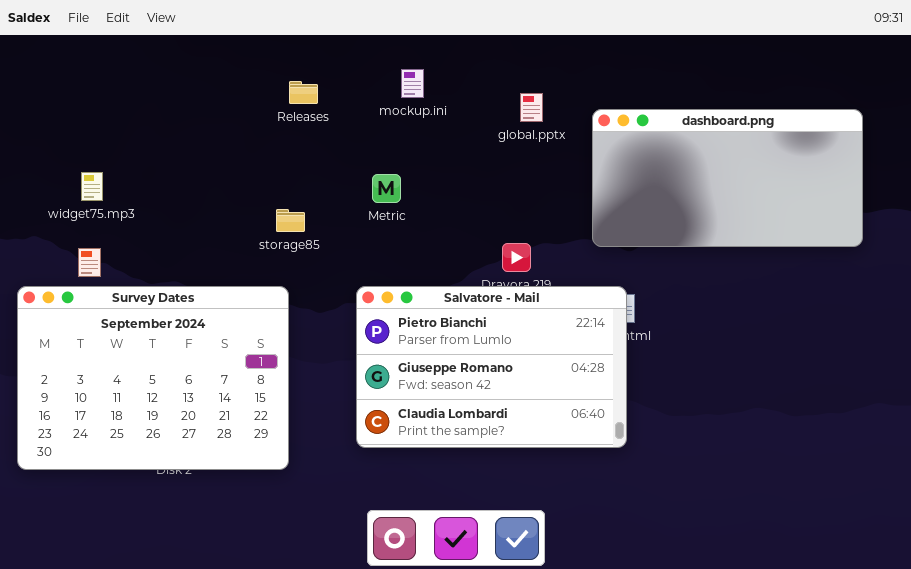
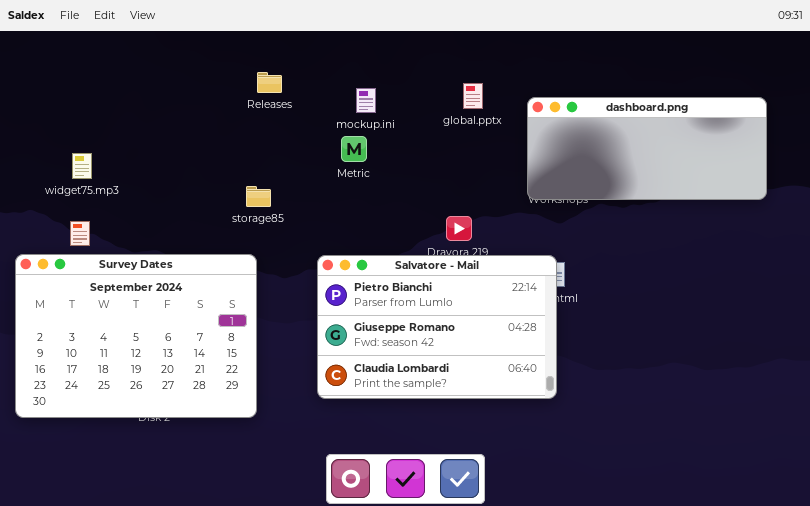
mockup.ini: [401,69,424,98] -> [356,88,376,113], moved
dashboard.png: [592,109,863,247] -> [527,97,767,200], resized
Metric: [372,174,401,203] -> [341,136,367,162], moved

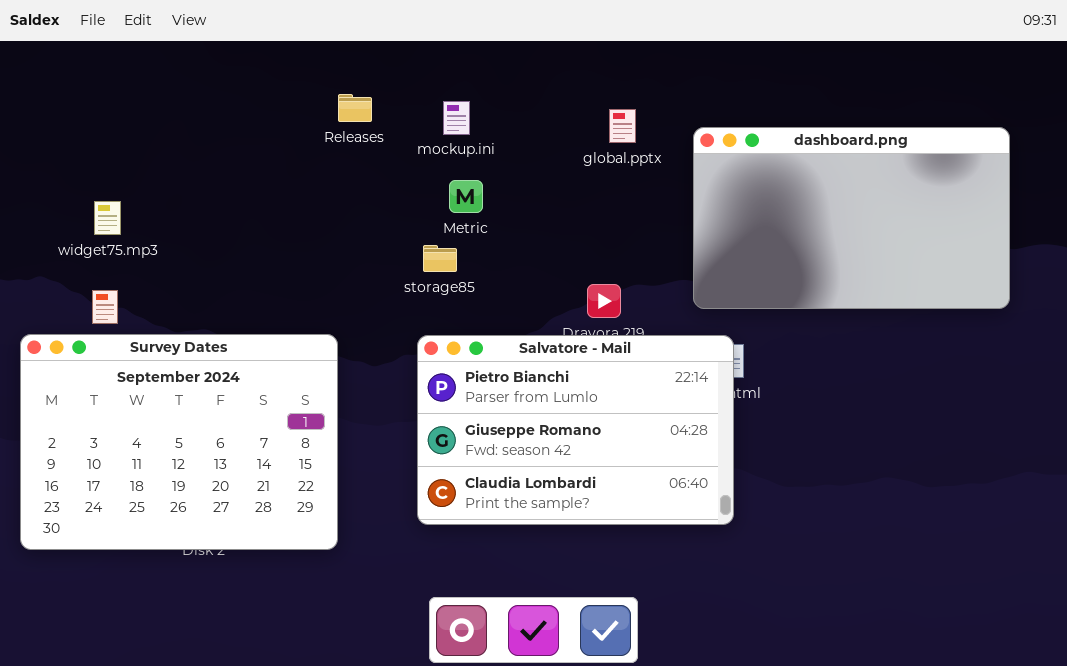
mockup.ini: [356,88,376,113] -> [443,101,470,135], moved
dashboard.png: [527,97,767,200] -> [693,127,1010,309], resized
storage85: [246,186,271,207] -> [423,245,457,272], moved

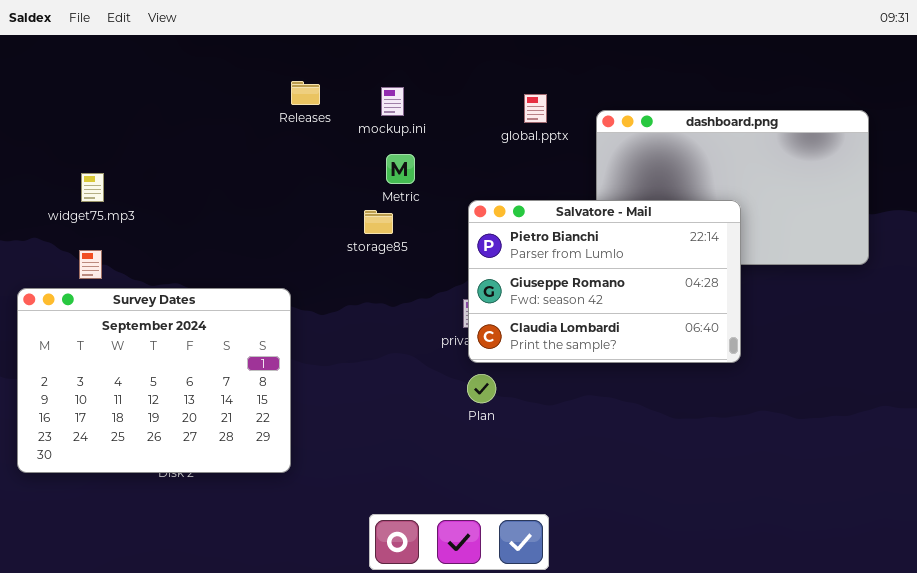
Salvatore - Mail: [417,335,734,525] -> [468,200,741,363], moved

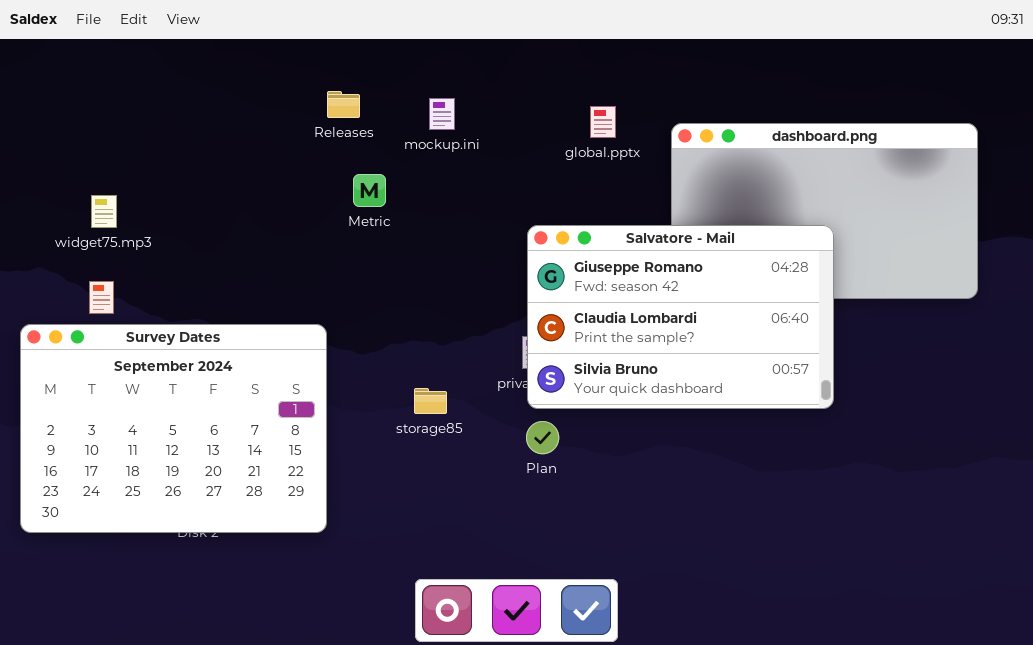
Metric: [386,154,415,184] -> [353,174,386,207], moved
Salvatore - Mail: [468,200,741,363] -> [527,225,834,409], scrolled down 1 row
storage85: [364,210,393,234] -> [414,388,447,414], moved

